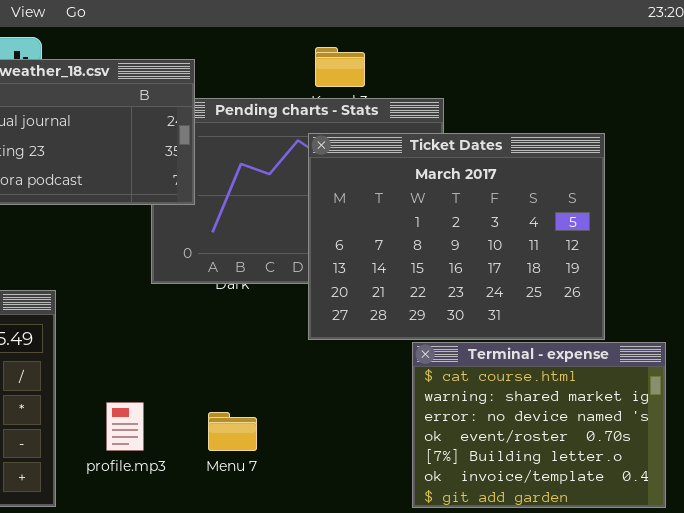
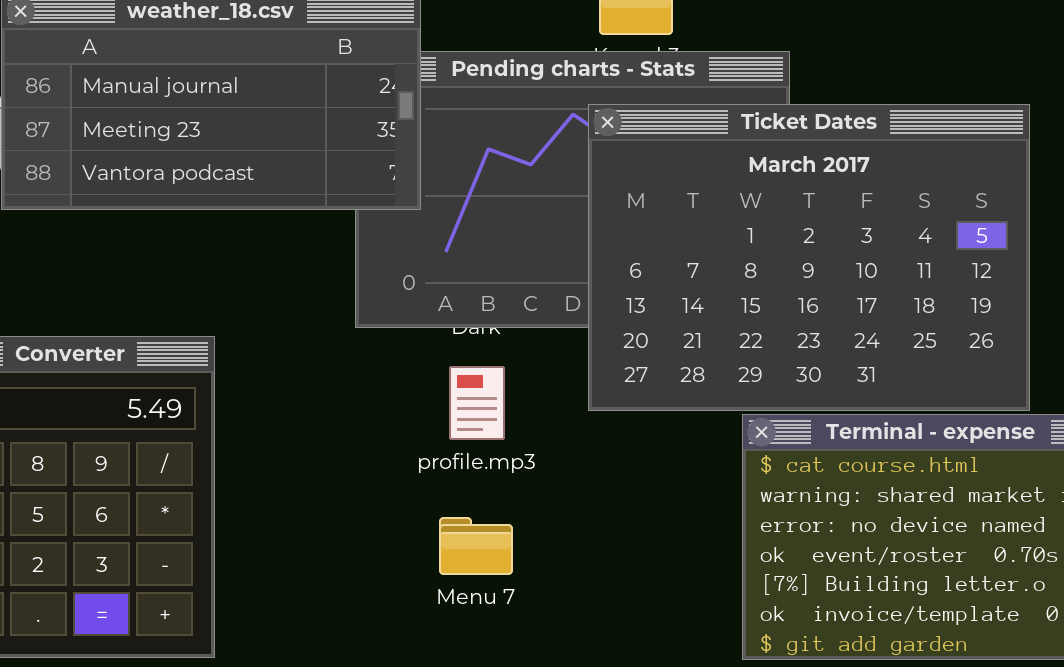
profile.mp3: [106,402,144,451] -> [449,366,505,440], moved

